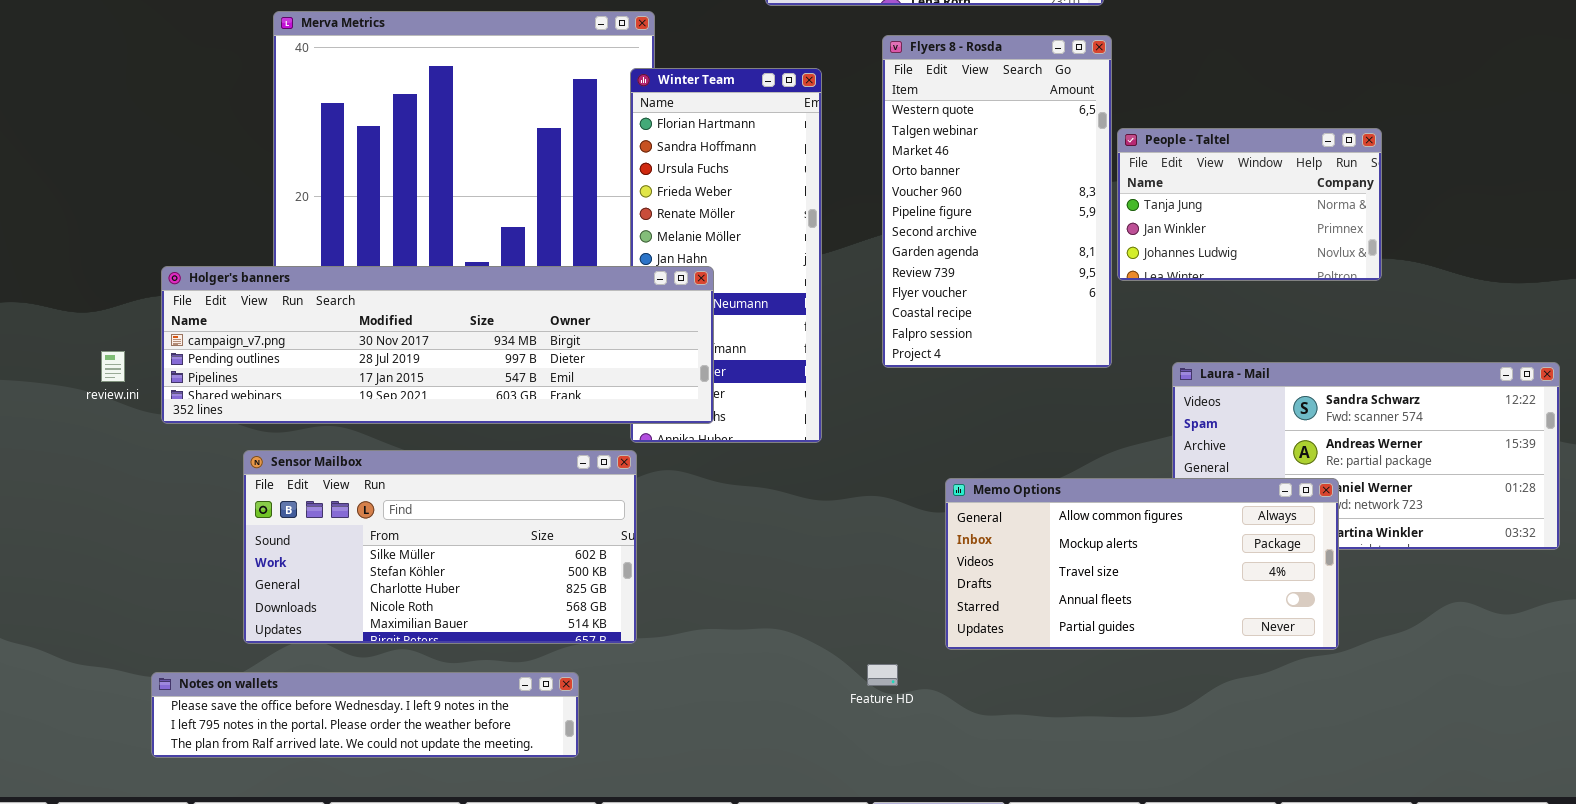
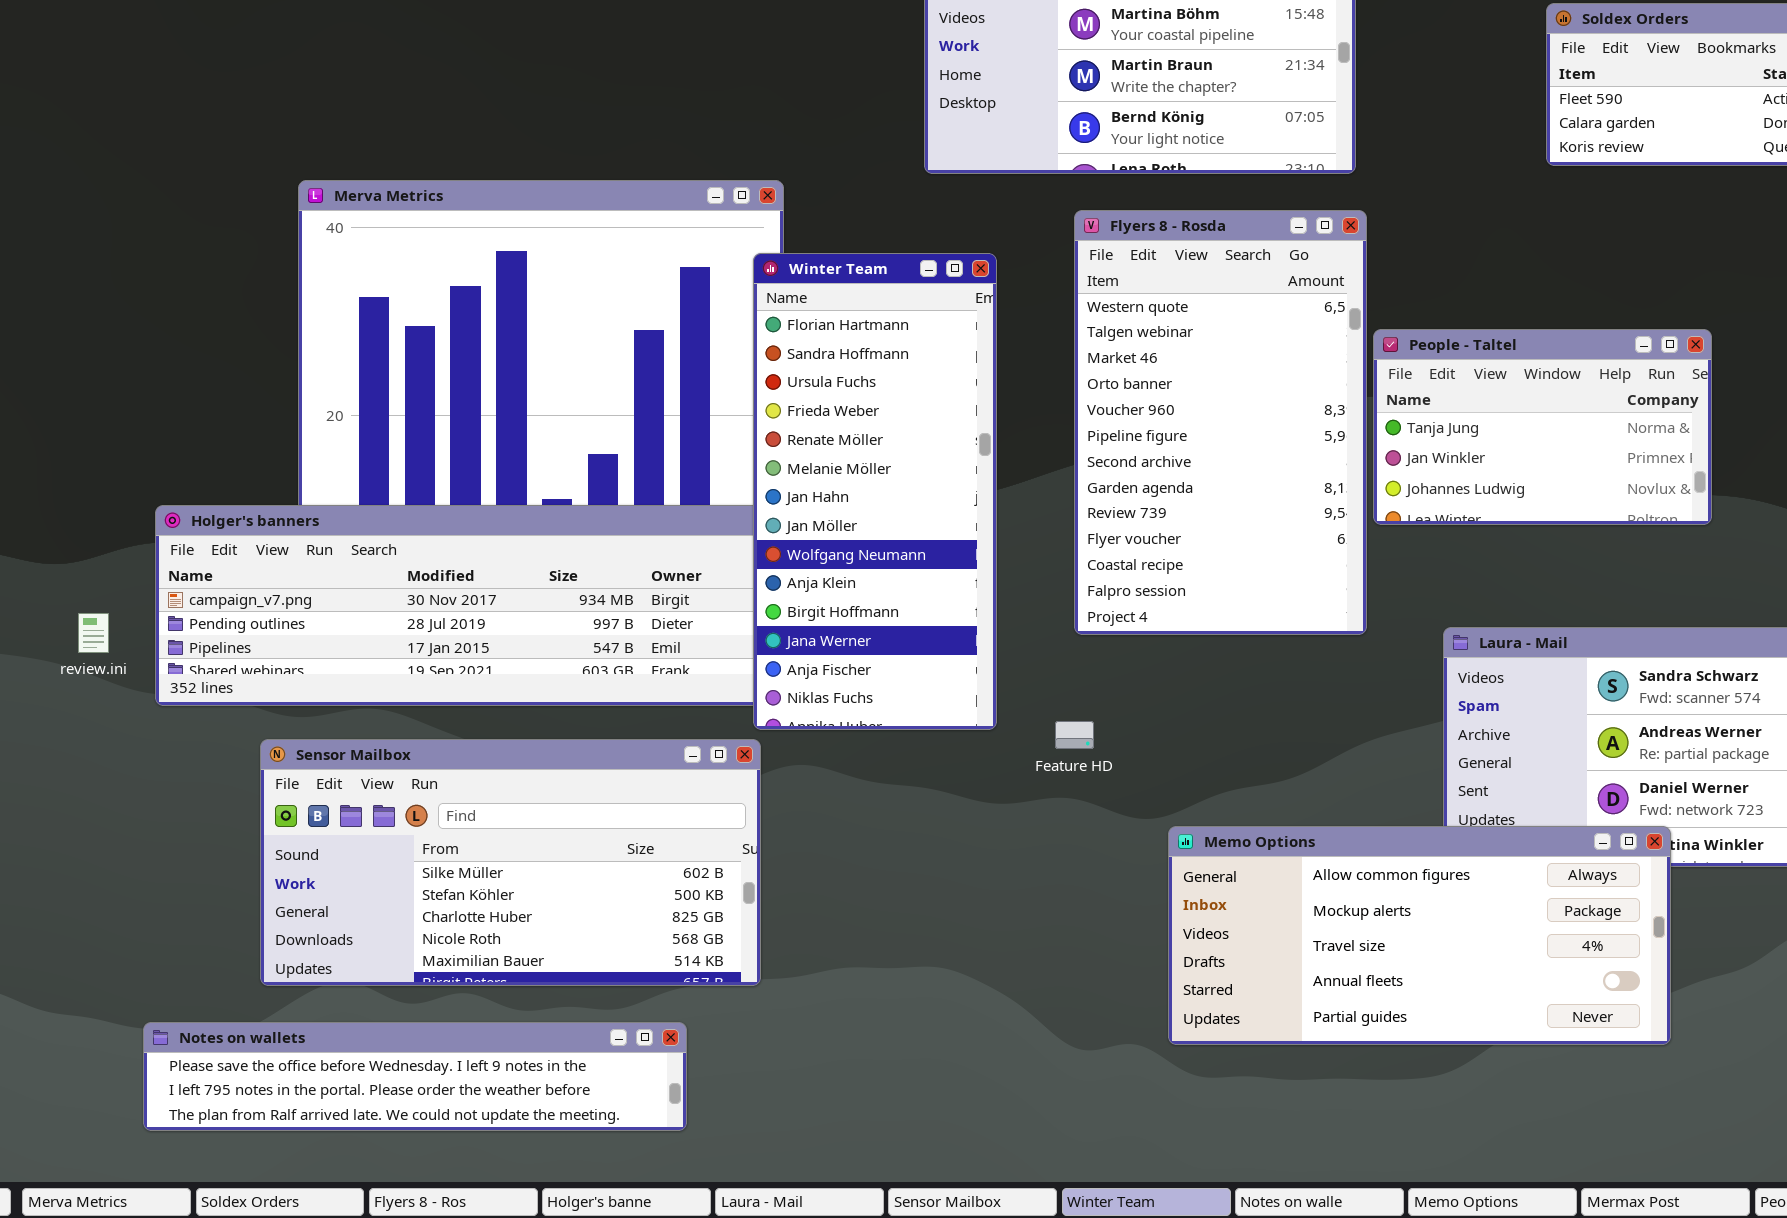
Winter Team: [630,68,822,443] -> [753,253,997,730], raised
Memo Options: [945,478,1339,650] -> [1168,826,1671,1045], moved
Feature HD: [867,664,898,686] -> [1055,721,1094,749], moved

